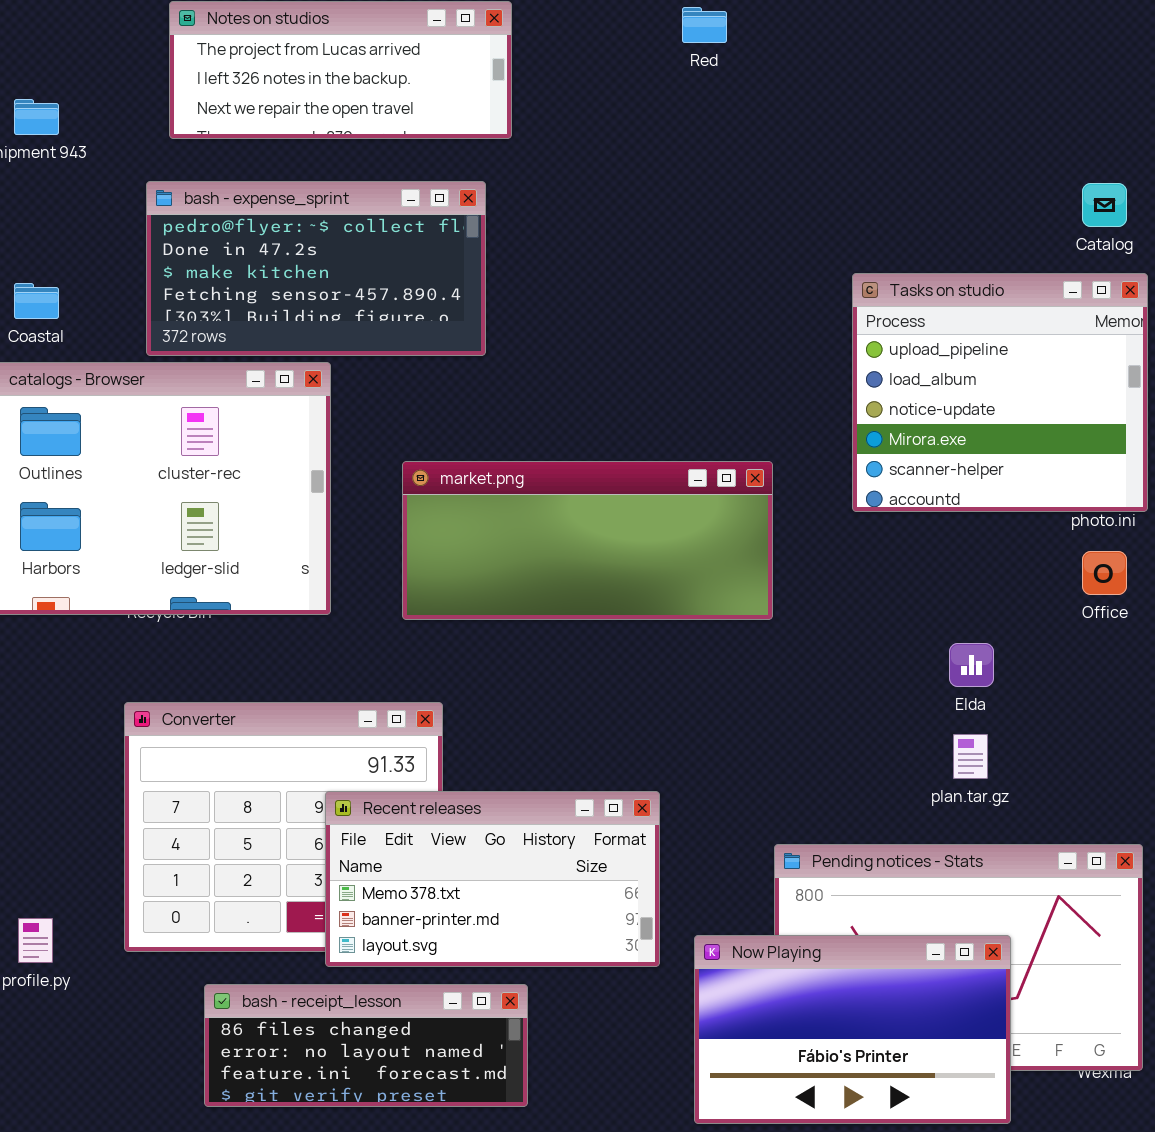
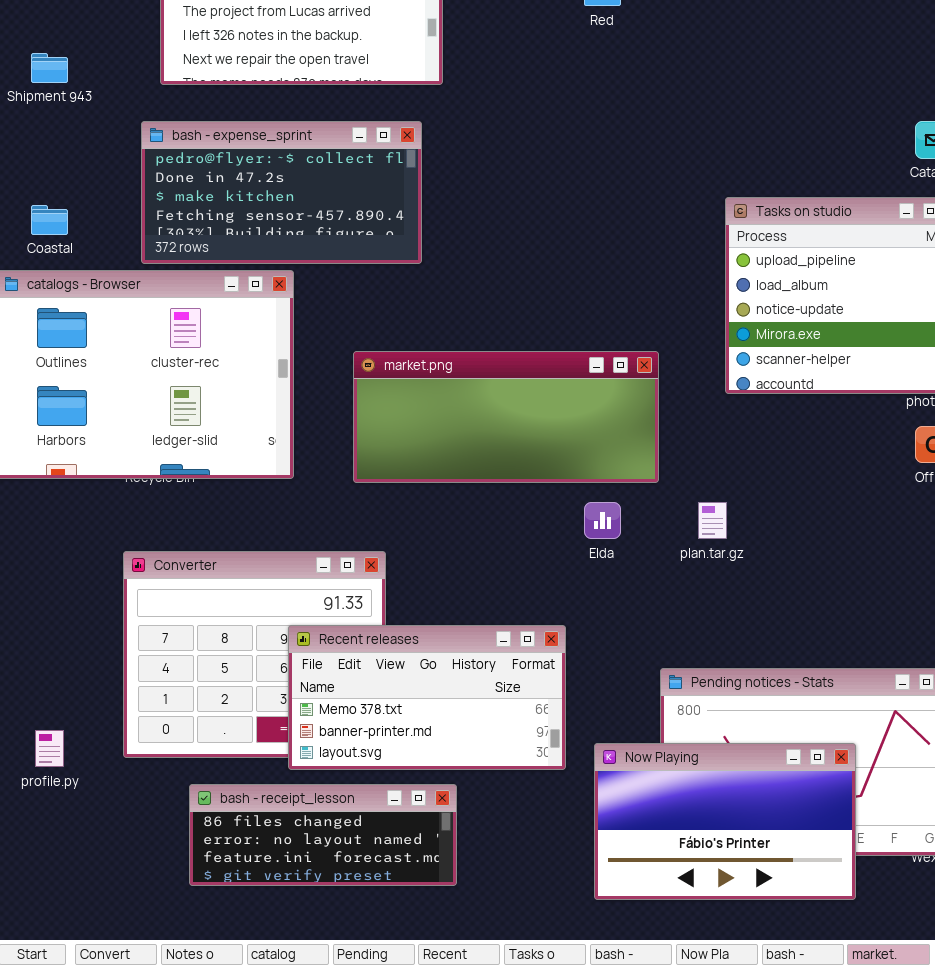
Elda: [949,643,994,687] -> [584,502,621,539], moved
plan.tar.gz: [953,734,988,779] -> [698,502,727,539], moved

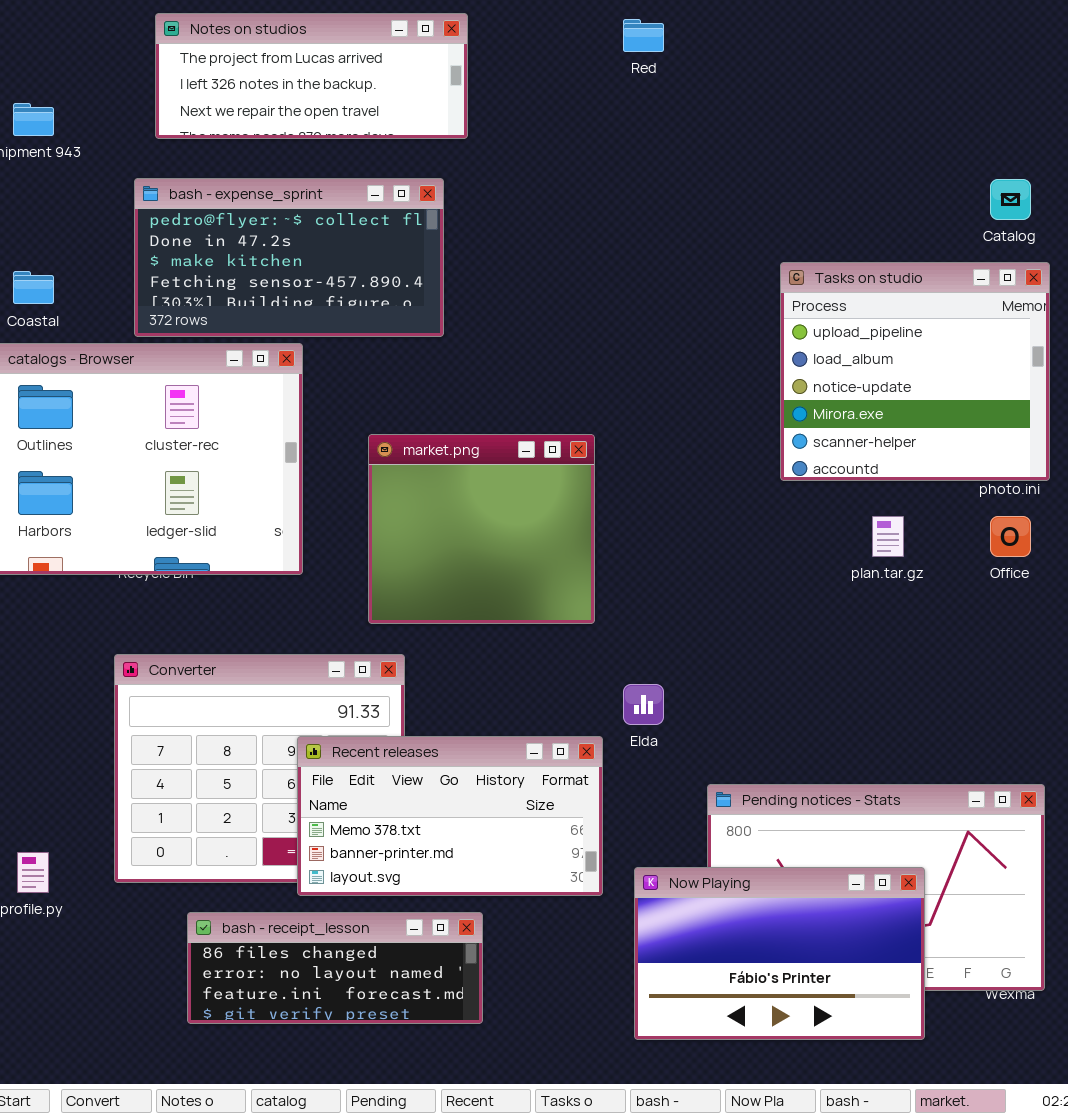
market.png: [353,351,659,483] -> [368,434,595,624], resized
Elda: [584,502,621,539] -> [623,684,664,725], moved
plan.tar.gz: [698,502,727,539] -> [872,516,904,557], moved

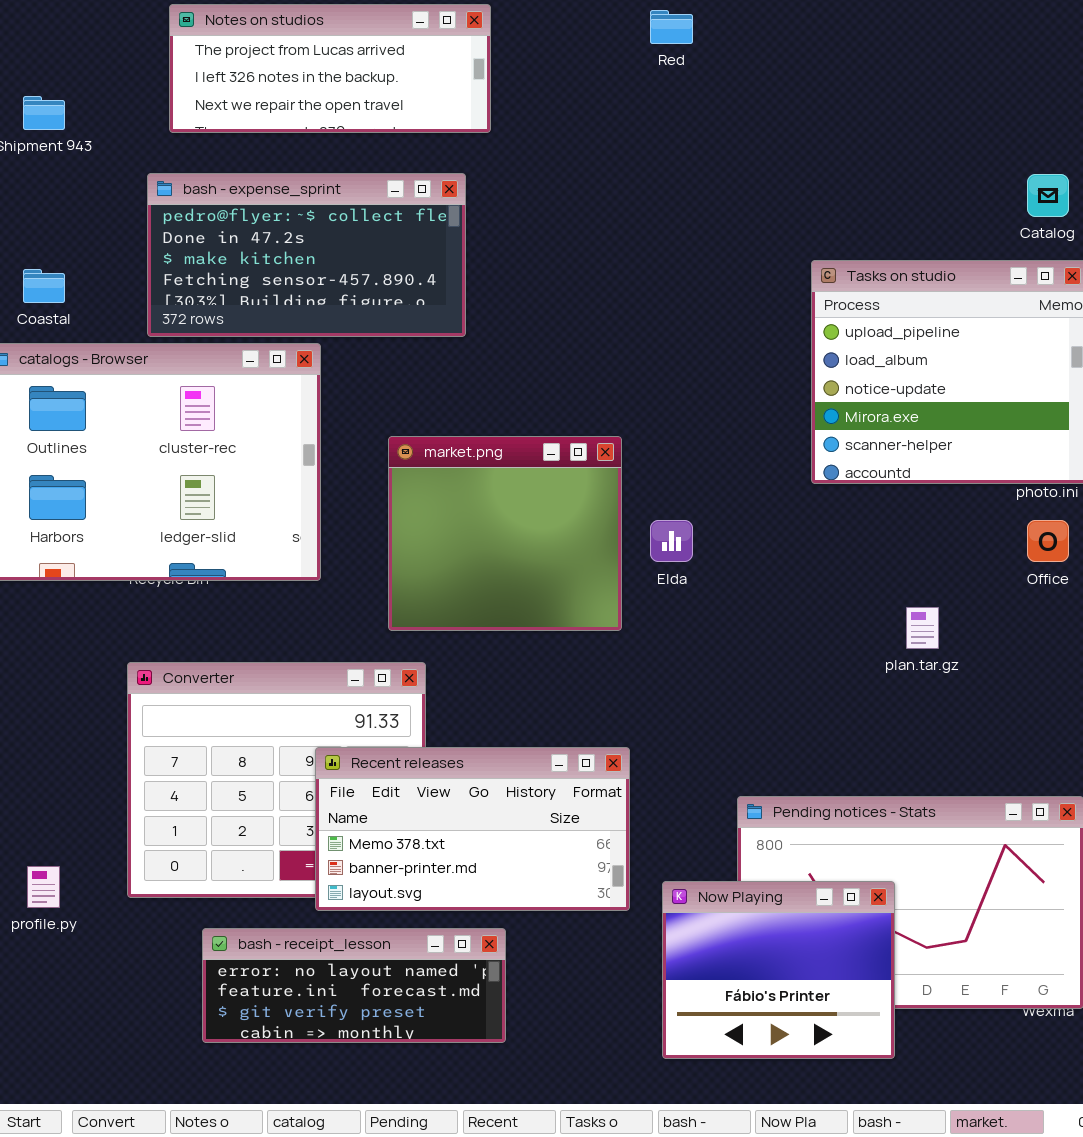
plan.tar.gz: [872,516,904,557] -> [906,607,939,649], moved
Elda: [623,684,664,725] -> [650,520,693,562], moved
Now Playing: [634,867,925,1040] -> [662,881,895,1059], resized
bash - receipt_lesson: [187,912,483,1024] -> [202,928,506,1043], scrolled down 1 row

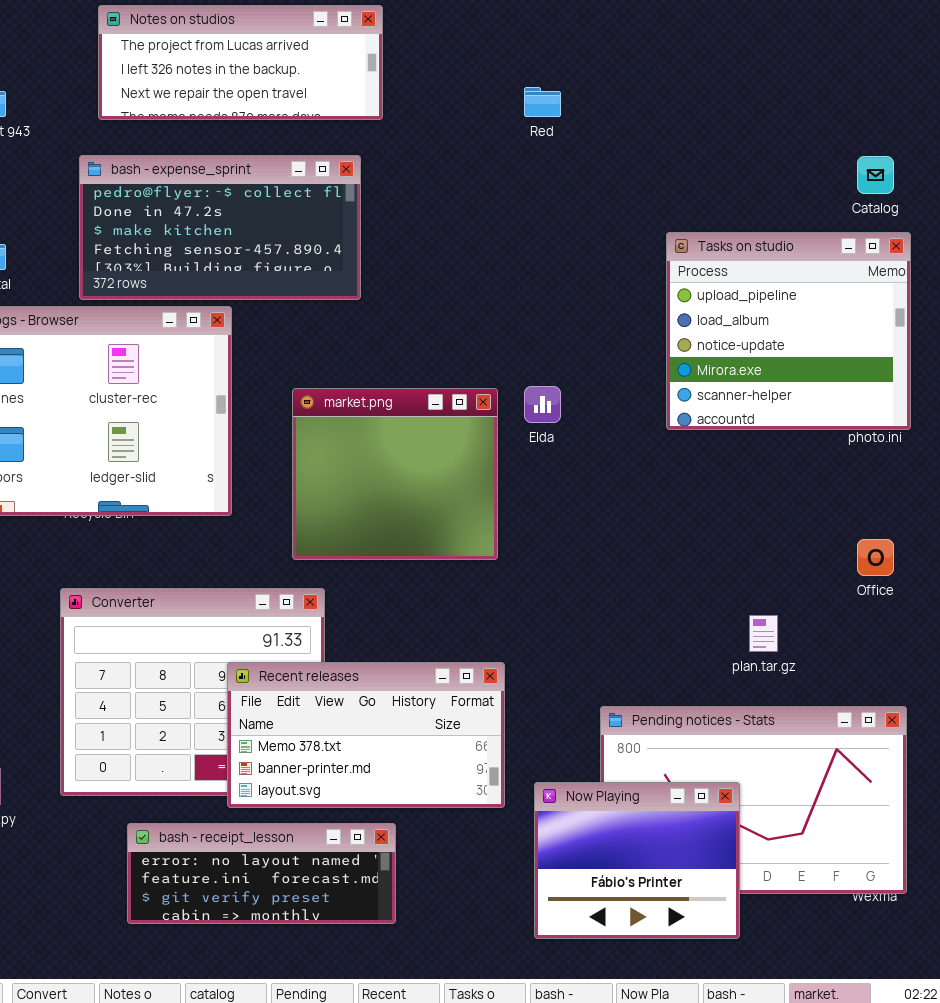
Red: [650,10,693,44] -> [524,87,561,117], moved
Elda: [650,520,693,562] -> [524,386,561,423], moved
Office: [1027,520,1069,562] -> [857,539,894,576], moved
plan.tar.gz: [906,607,939,649] -> [749,615,778,652], moved

